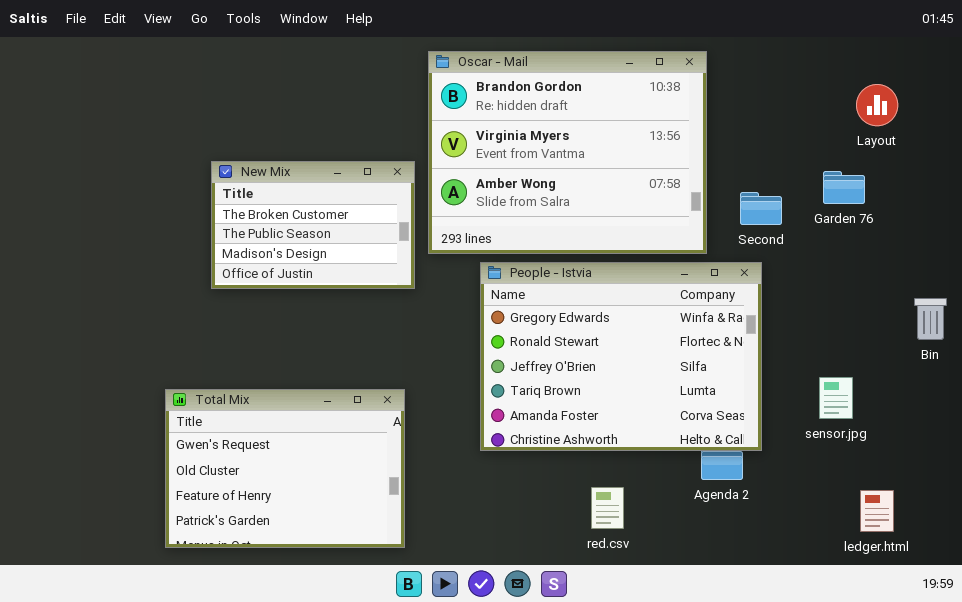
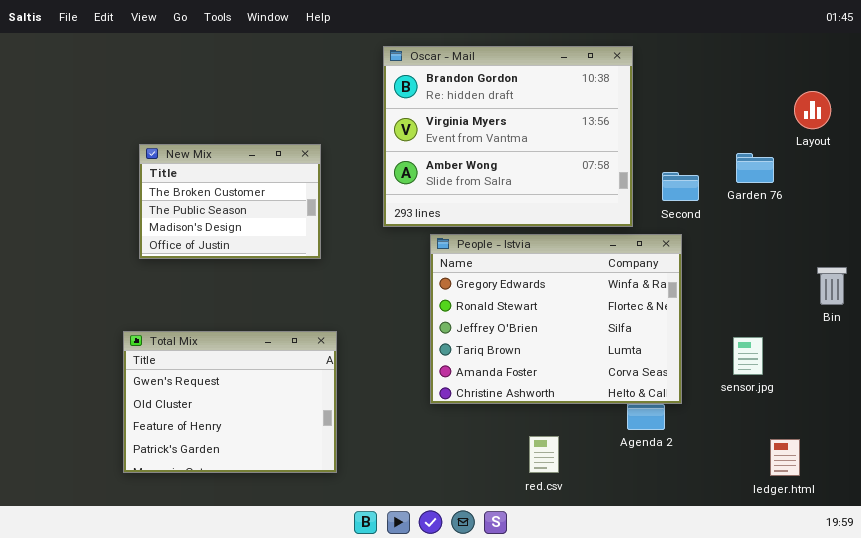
Layout: [856,84,898,126] -> [794,91,831,129], moved
New Mix: [211,161,415,289] -> [139,144,321,259], moved
Total Mix: [165,389,405,548] -> [123,331,337,473], moved

